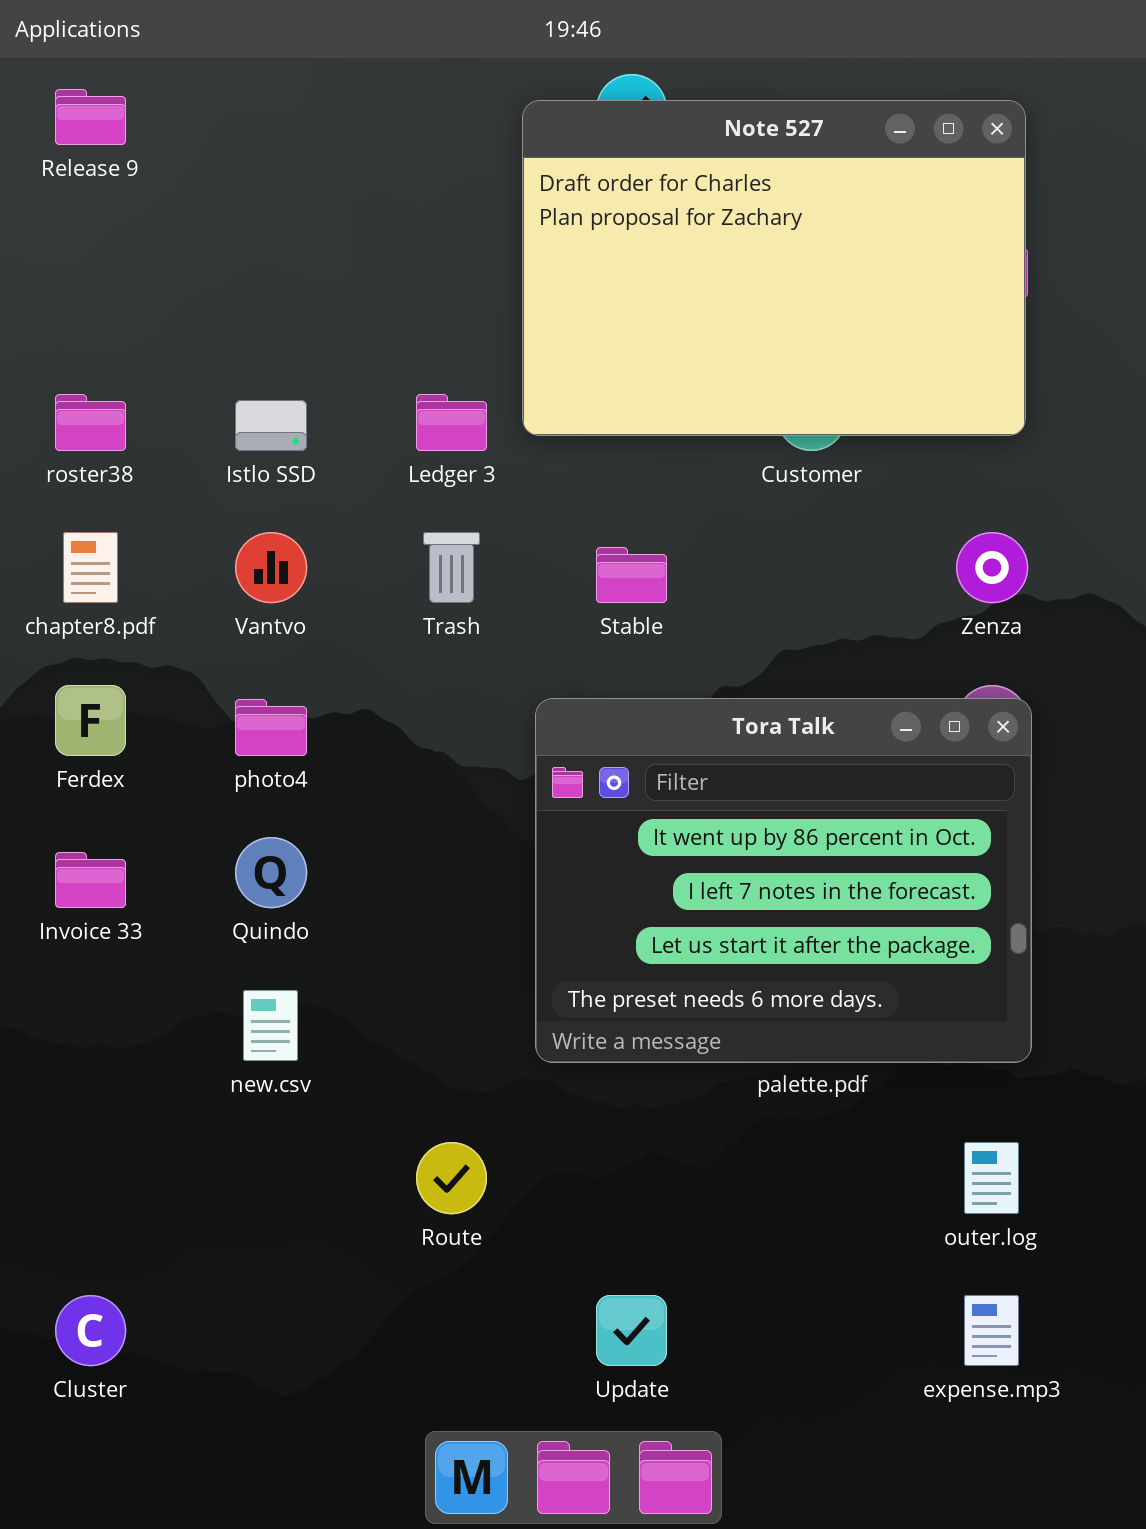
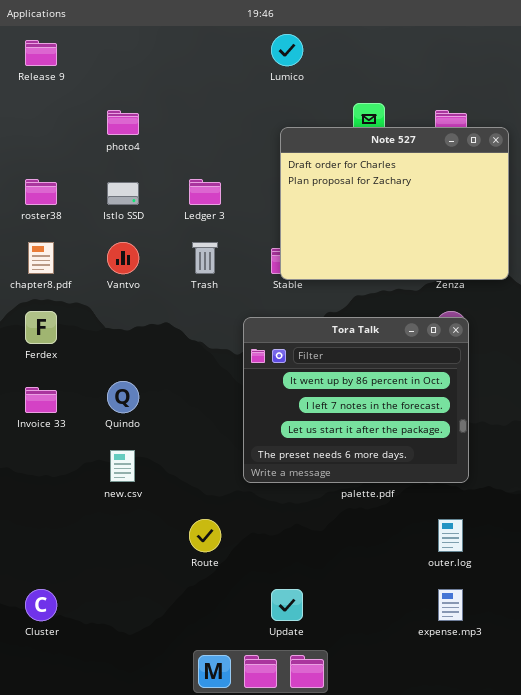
Note 527: [522,100,1026,436] -> [280,127,509,280], moved
photo4: [235,699,307,756] -> [107,110,139,135], moved

